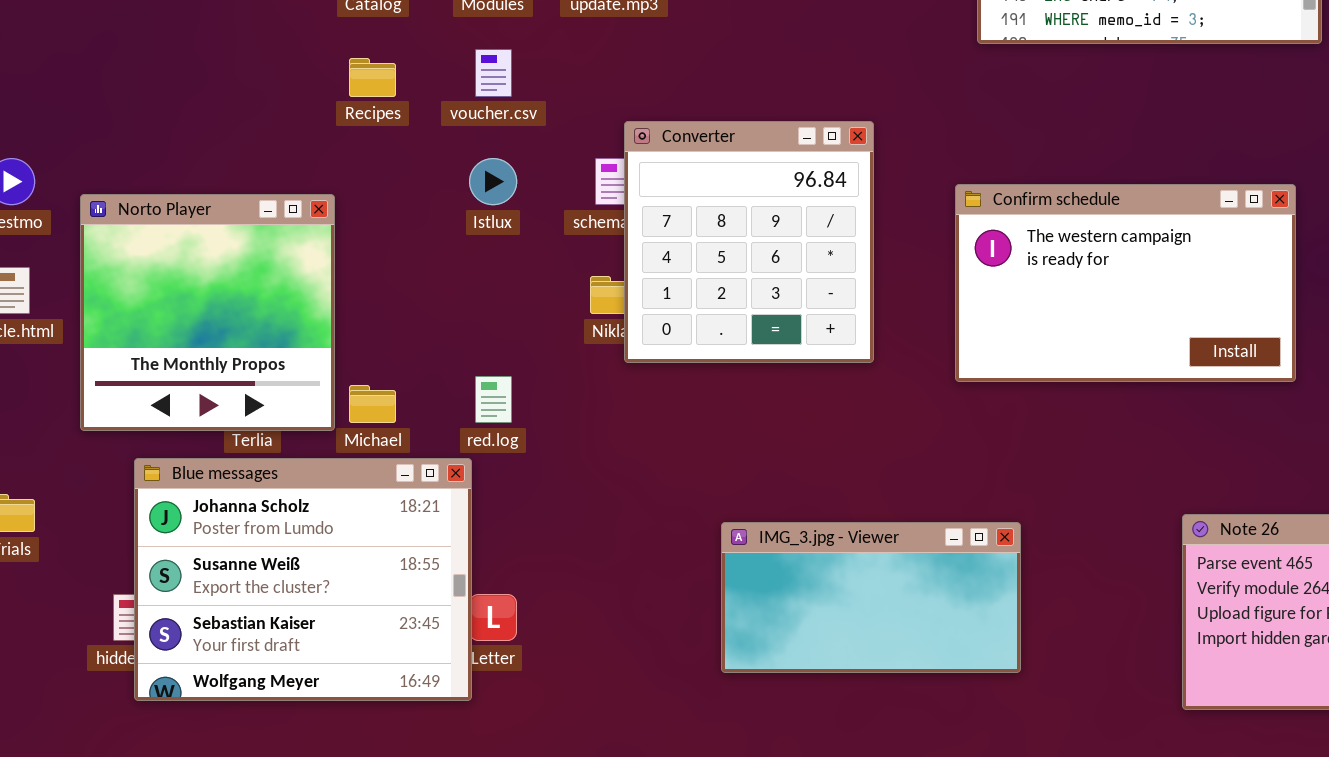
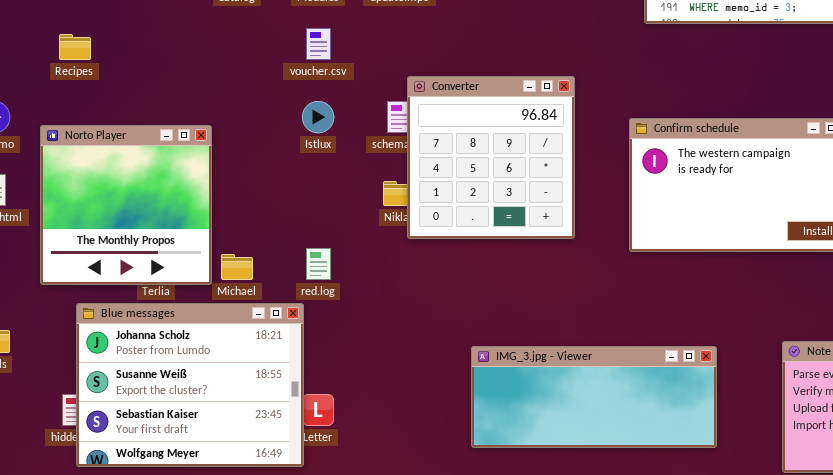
Recipes: [349,58,396,97] -> [59,34,91,60], moved
IMG_3.jpg - Viewer: [721,522,1021,673] -> [471,346,717,448], resized

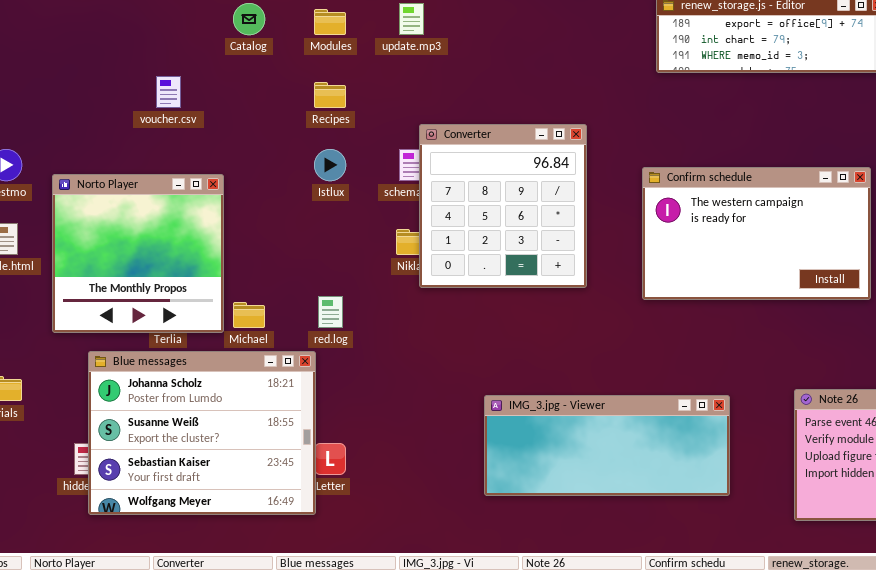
voucher.csv: [306,28,331,60] -> [156,76,181,108], moved
Recipes: [59,34,91,60] -> [314,82,346,108], moved

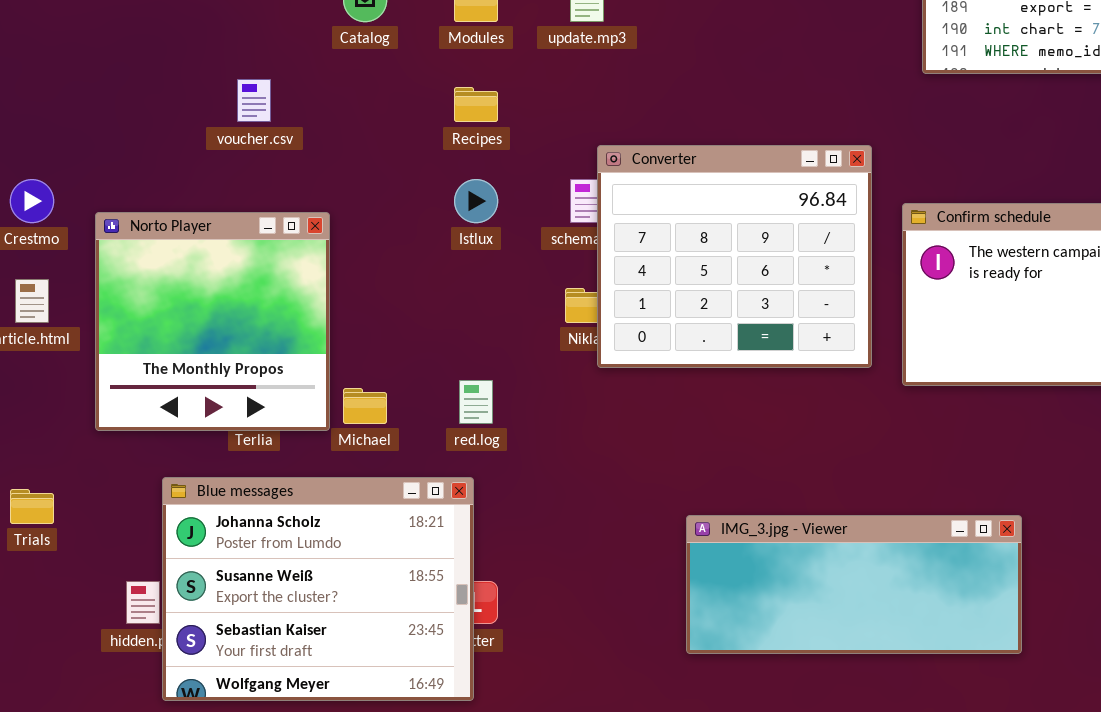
Converter: [419,124,587,288] -> [597,145,872,368], resized
Blue messages: [88,351,316,515] -> [162,477,474,701], moved

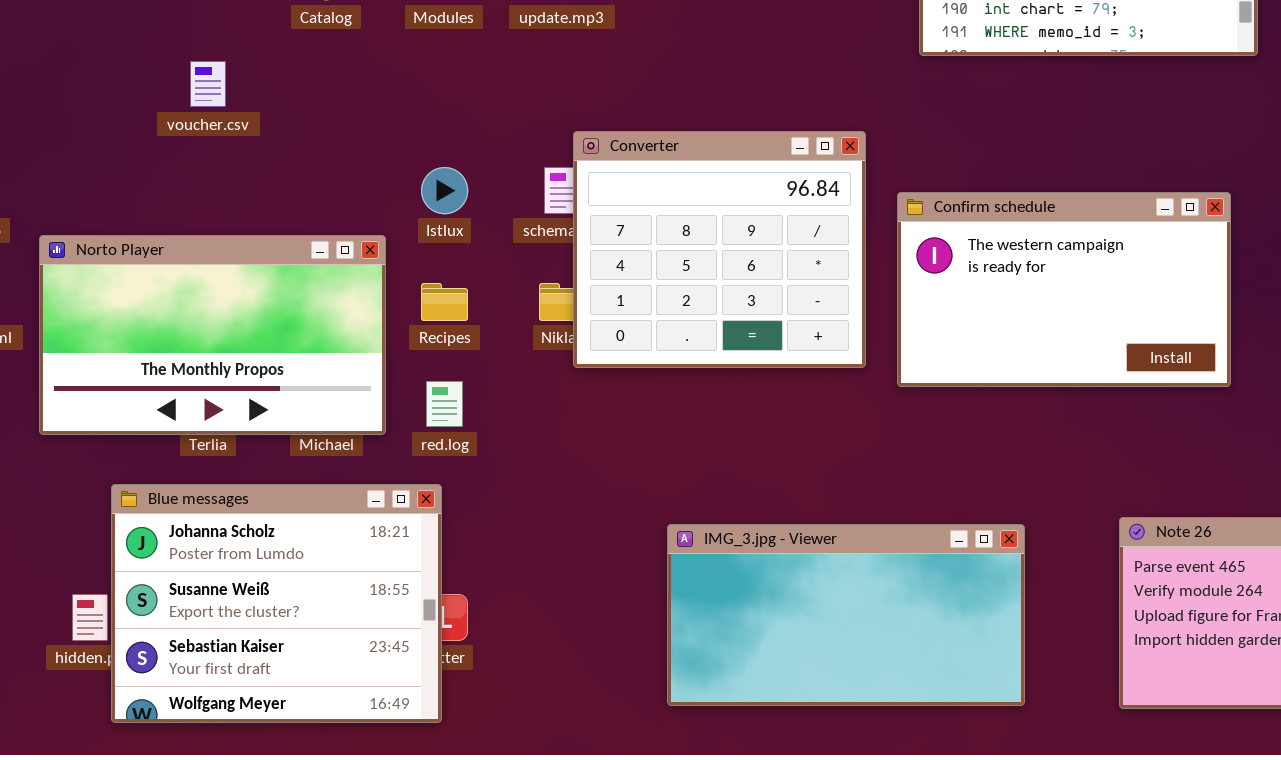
Recipes: [454,87,498,122] -> [421,283,468,321], moved
Norto Player: [95,212,330,431] -> [39,235,386,435], resized
IMG_3.jpg - Viewer: [686,515,1022,654] -> [667,524,1025,706], resized

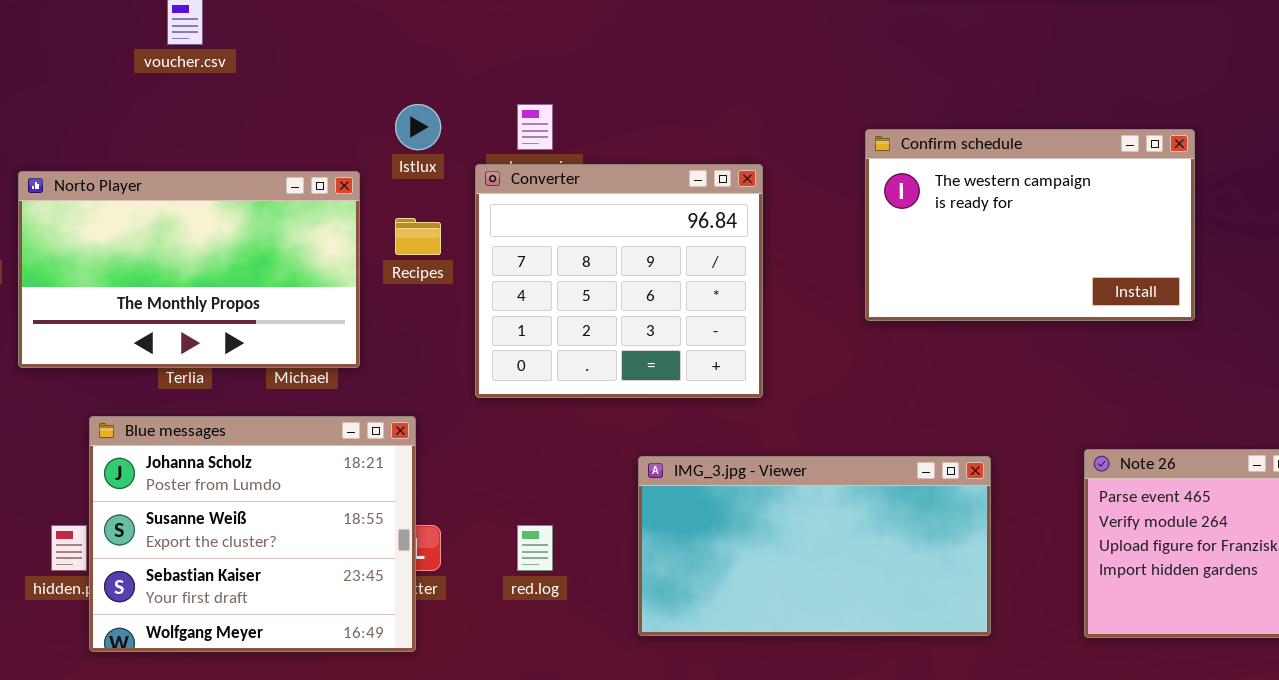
Converter: [573,131,866,368] -> [475,164,763,398], moved
red.log: [426,381,463,427] -> [517,525,553,571], moved

